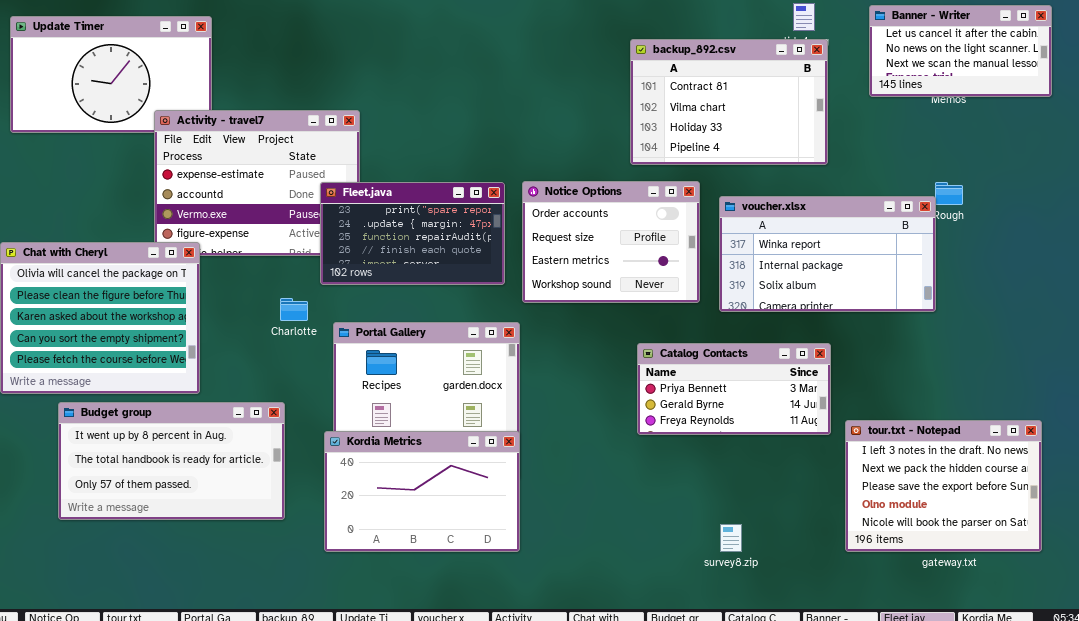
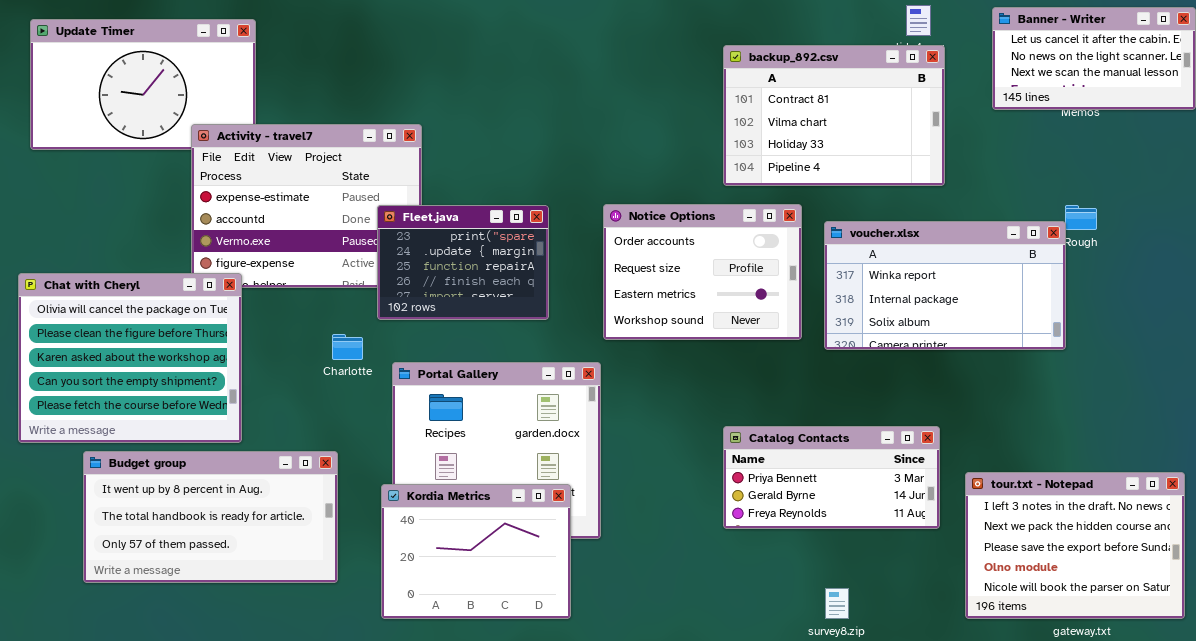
Fleet.java: [320,182,505,285] -> [377,205,549,320], resized
Catalog Contacts: [637,343,831,435] -> [723,426,940,529], moved
Kordia Metrics: [324,431,520,552] -> [381,484,571,619], resized

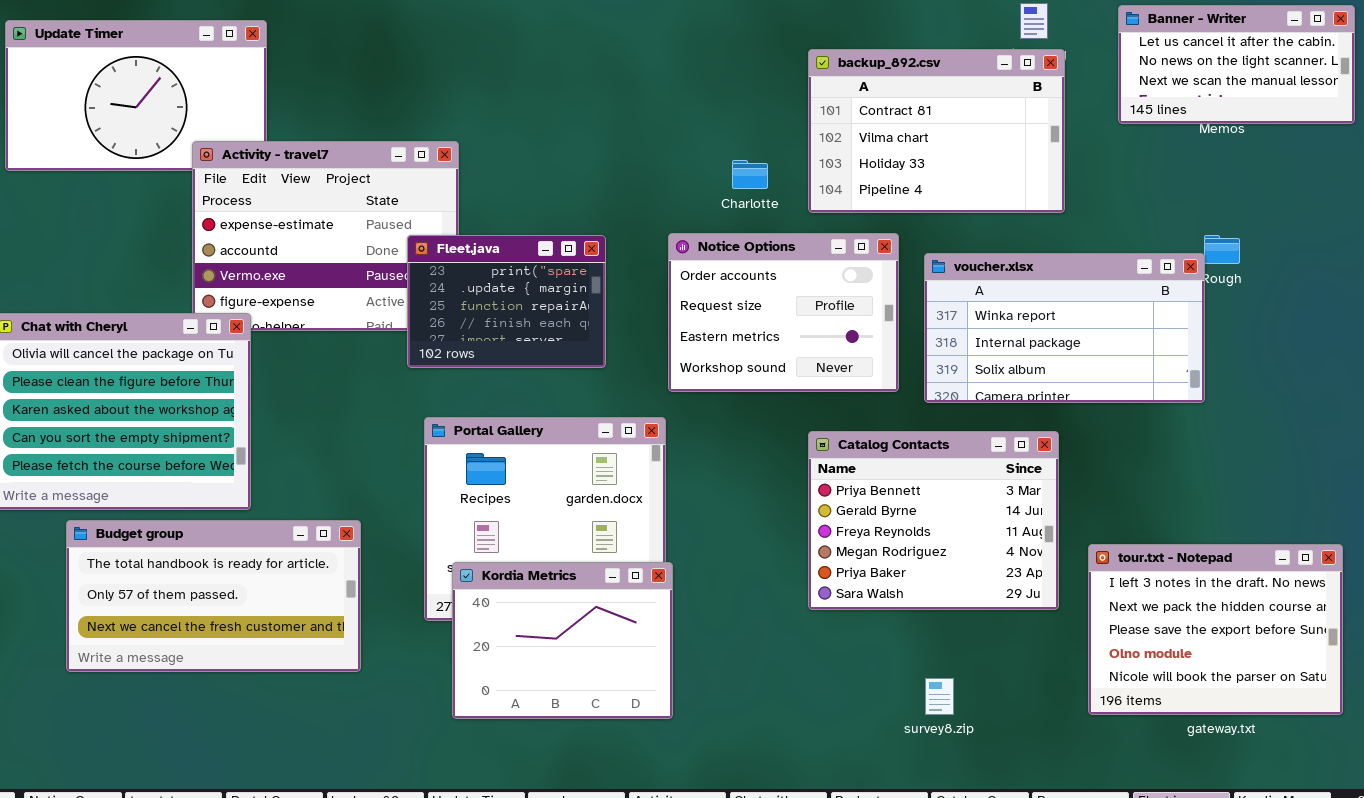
Charlotte: [332,334,363,360] -> [732,160,768,189], moved
Catalog Contacts: [723,426,940,529] -> [808,431,1059,610], resized
Budget group: [83,451,338,583] -> [66,520,361,672], scrolled down 1 row
Kordia Metrics: [381,484,571,619] -> [452,562,673,719], moved

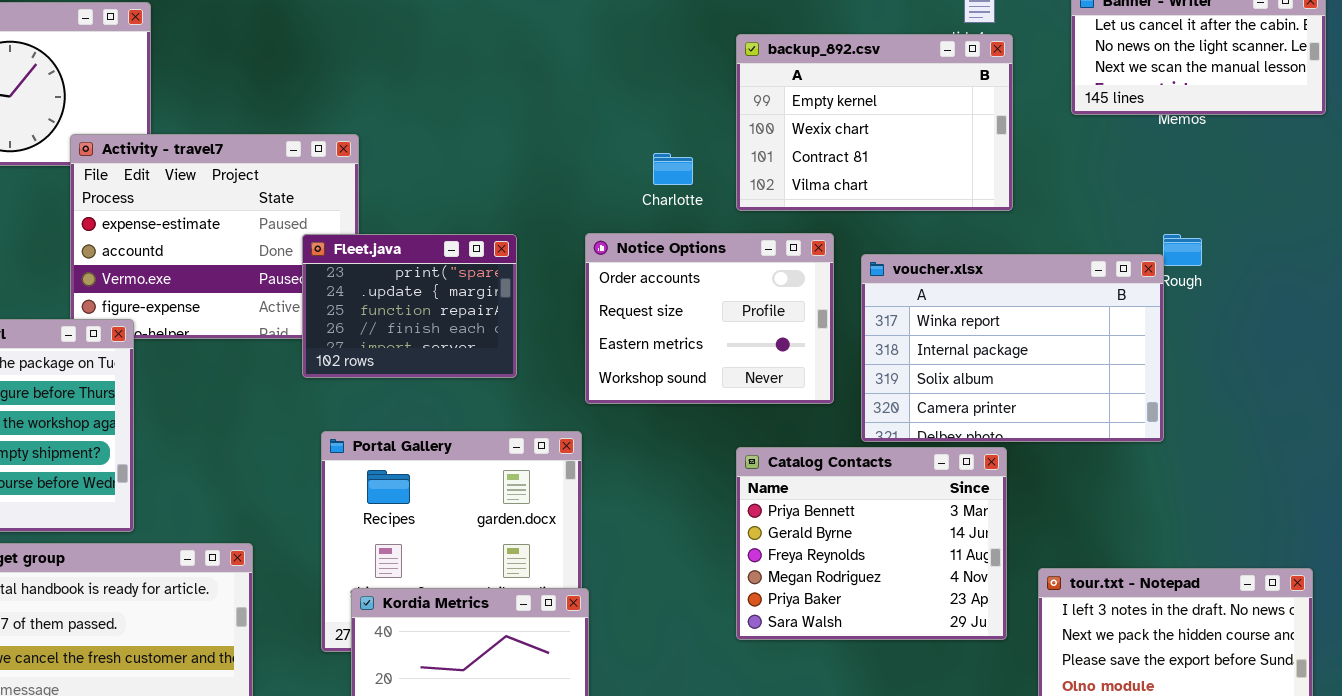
backup_892.csv: [808,49,1065,213] -> [736,34,1013,211], scrolled up 2 rows
voucher.xlsx: [924,253,1205,403] -> [861,254,1164,442], resized

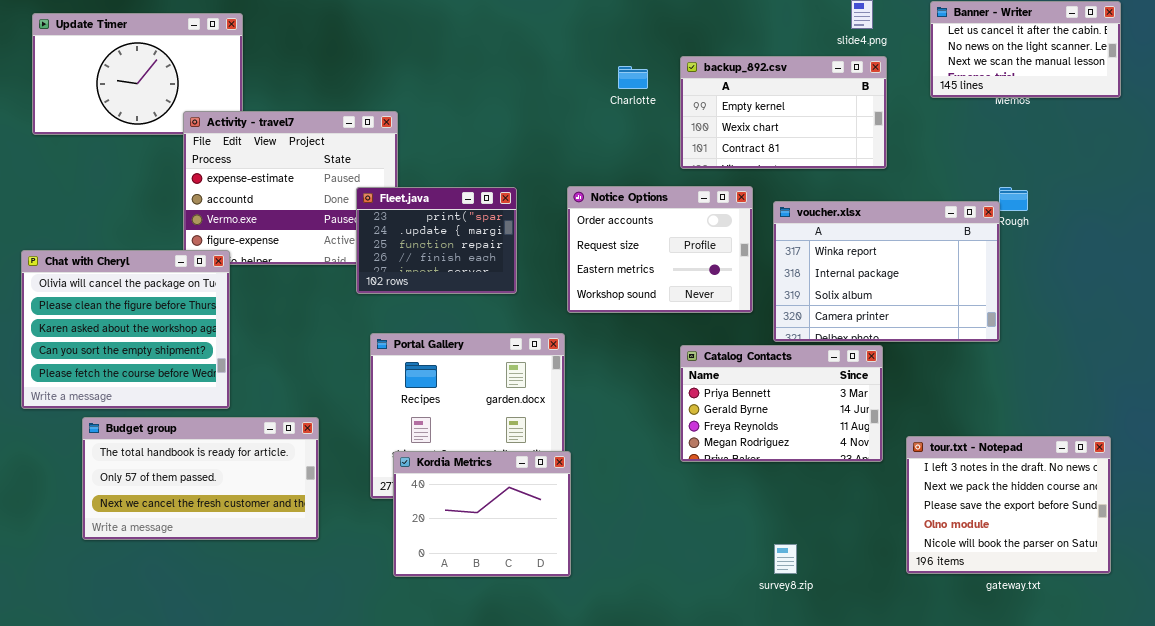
backup_892.csv: [736,34,1013,211] -> [680,56,887,169], resized
Charlotte: [653,153,693,185] -> [618,66,648,89], moved
Catalog Contacts: [736,447,1007,640] -> [680,345,883,462], resized

